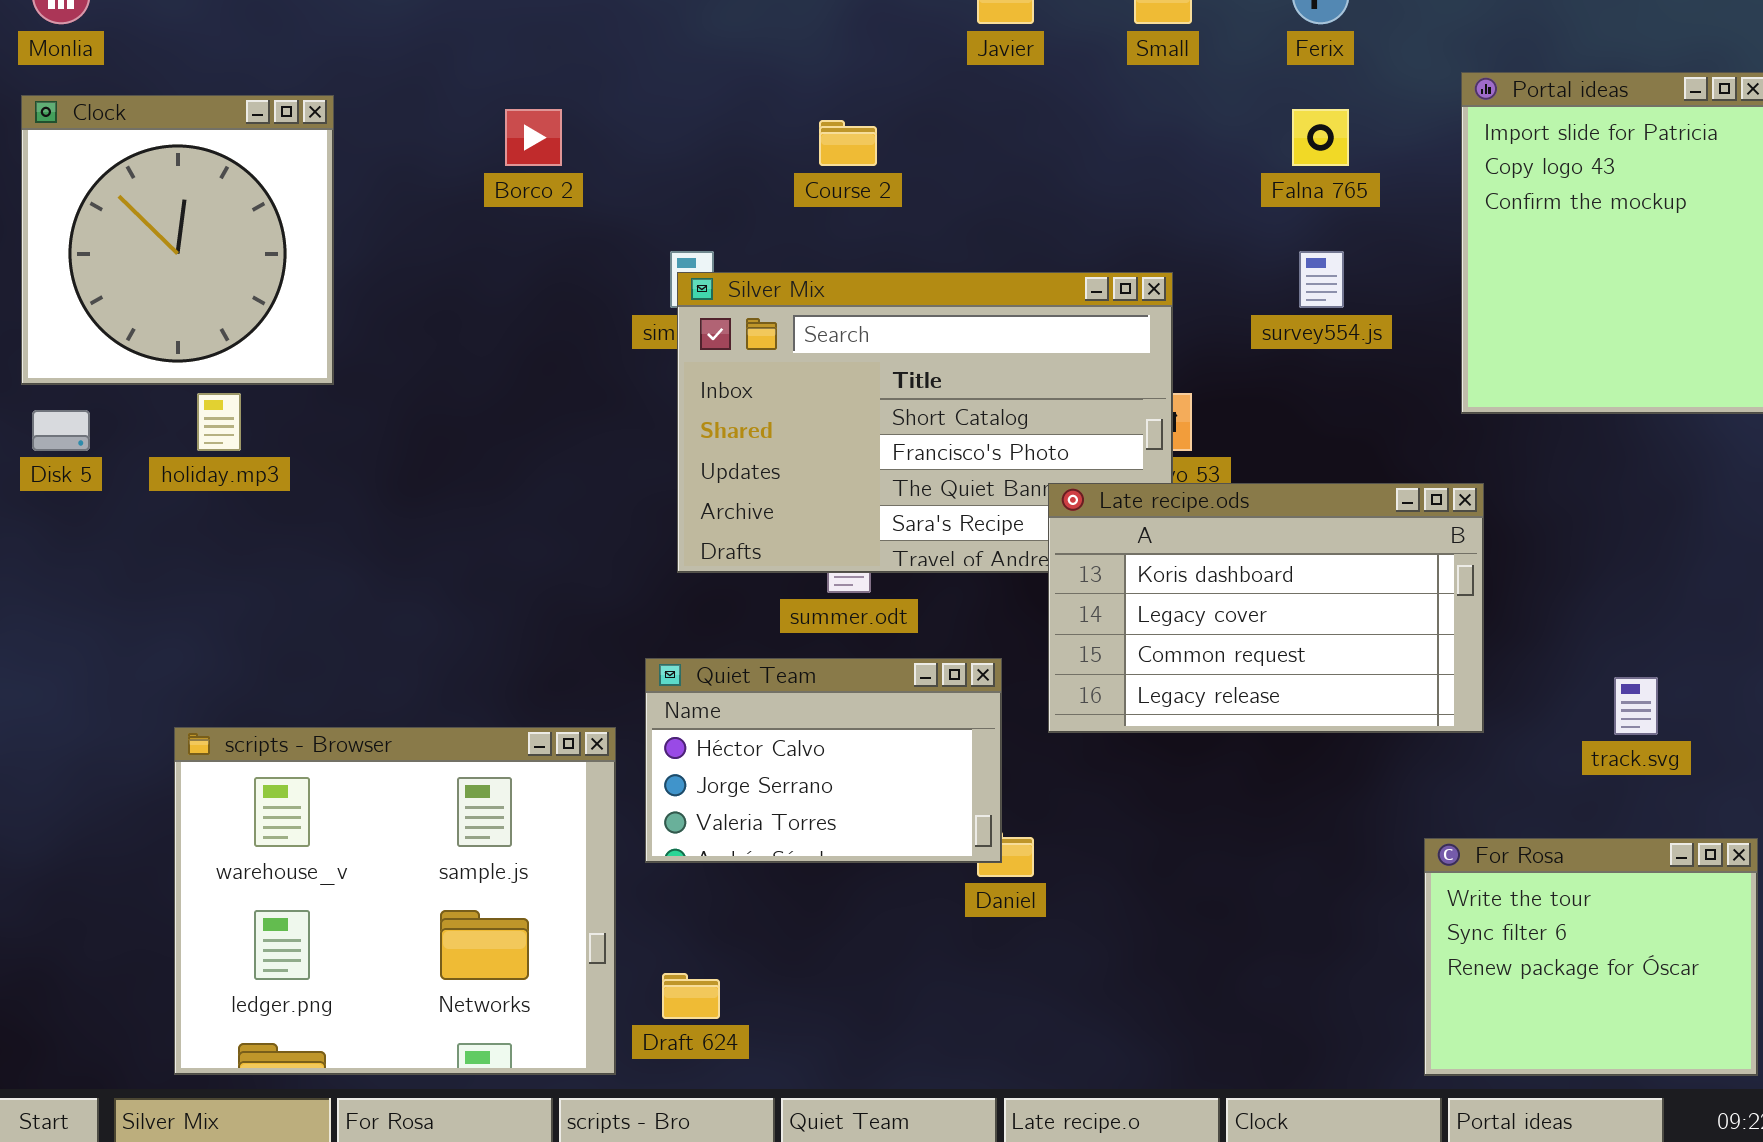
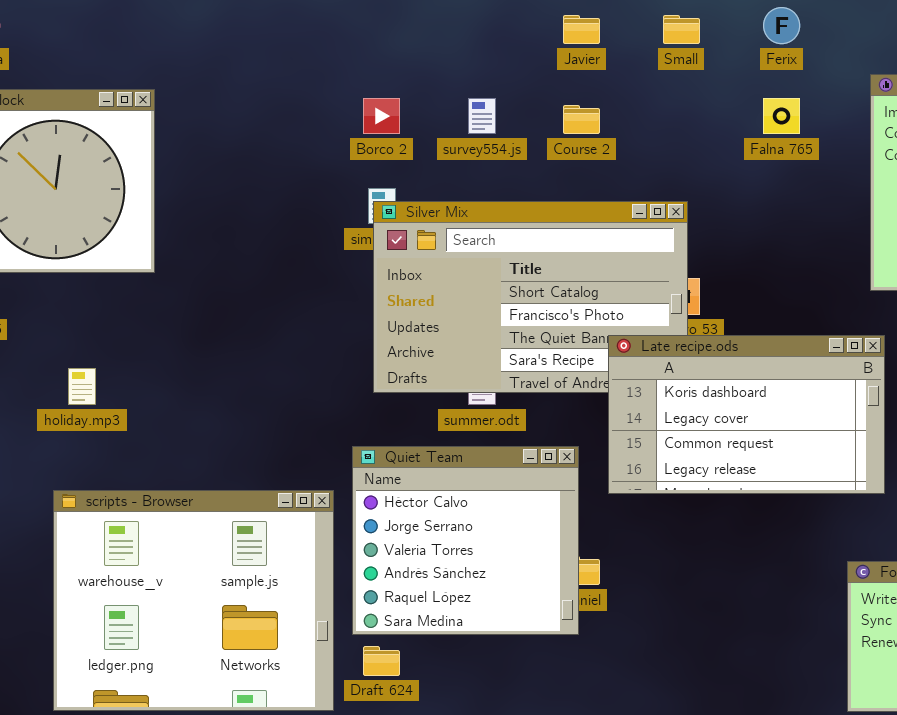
Borco 2: [505,109,562,166] -> [363,98,400,134], moved
Course 2: [819,120,877,166] -> [563,105,600,134], moved
survey554.js: [1299,251,1344,308] -> [468,98,496,134], moved
holiday.mp3: [197,393,241,451] -> [68,368,96,405], moved
Quiet Team: [645,658,1002,863] -> [352,446,579,635], resized

